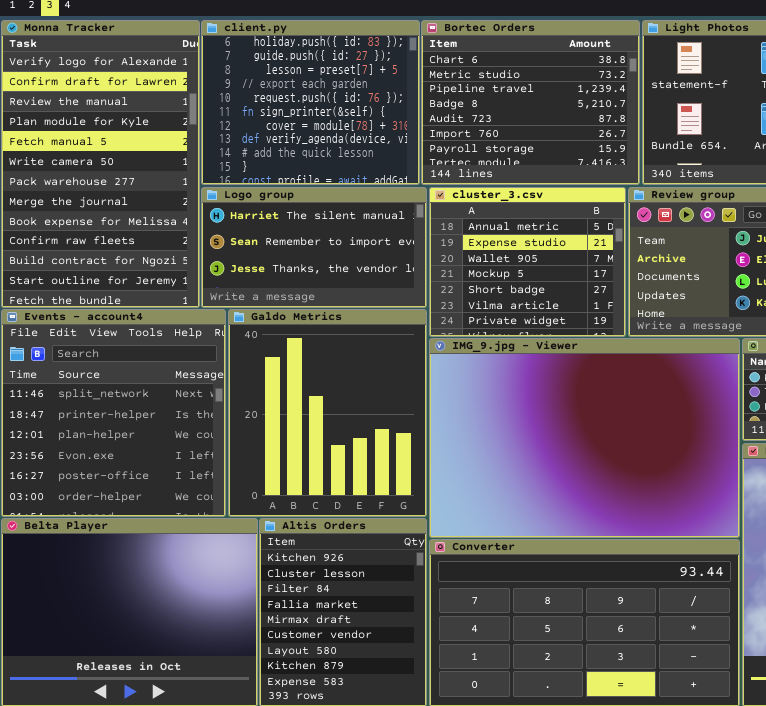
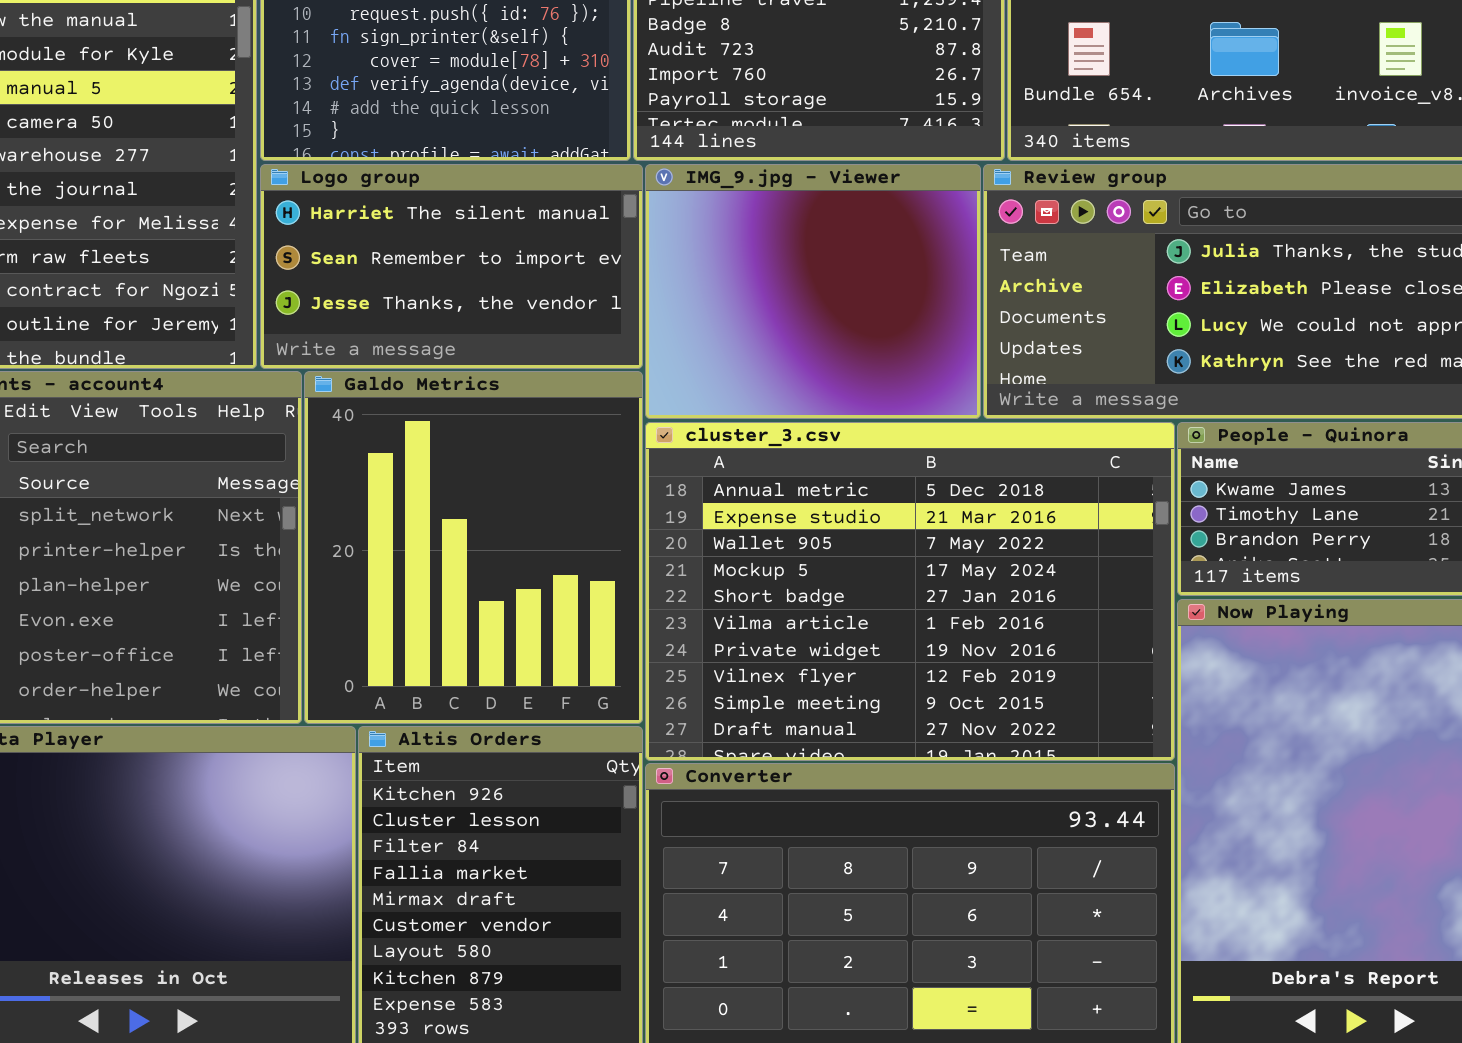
cluster_3.csv: [429,187,626,337] -> [645,422,1175,761], moved, resized
IMG_9.jpg - Viewer: [429,338,740,538] -> [645,164,981,419], moved, resized

